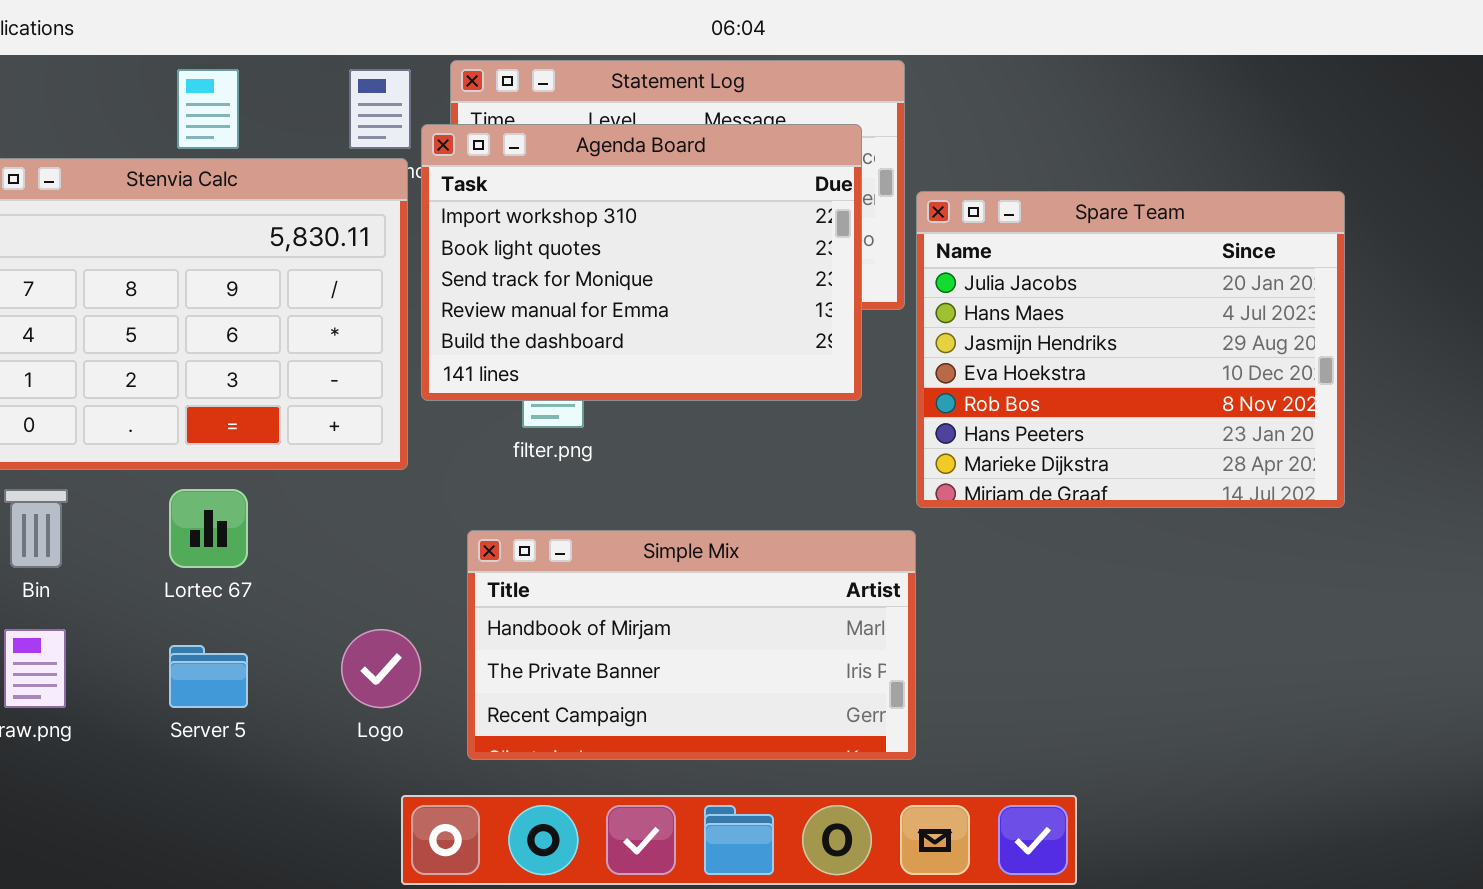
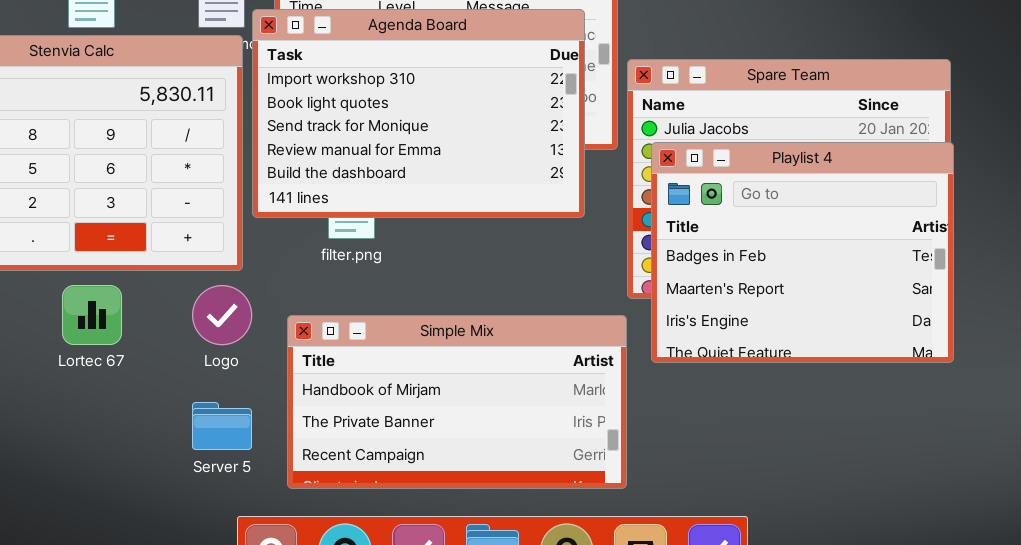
Playlist 4: none -> [651,142,954,363], opened
Logo: [341,629,421,708] -> [192,285,252,345], moved
Server 5: [169,645,248,708] -> [192,402,252,450], moved

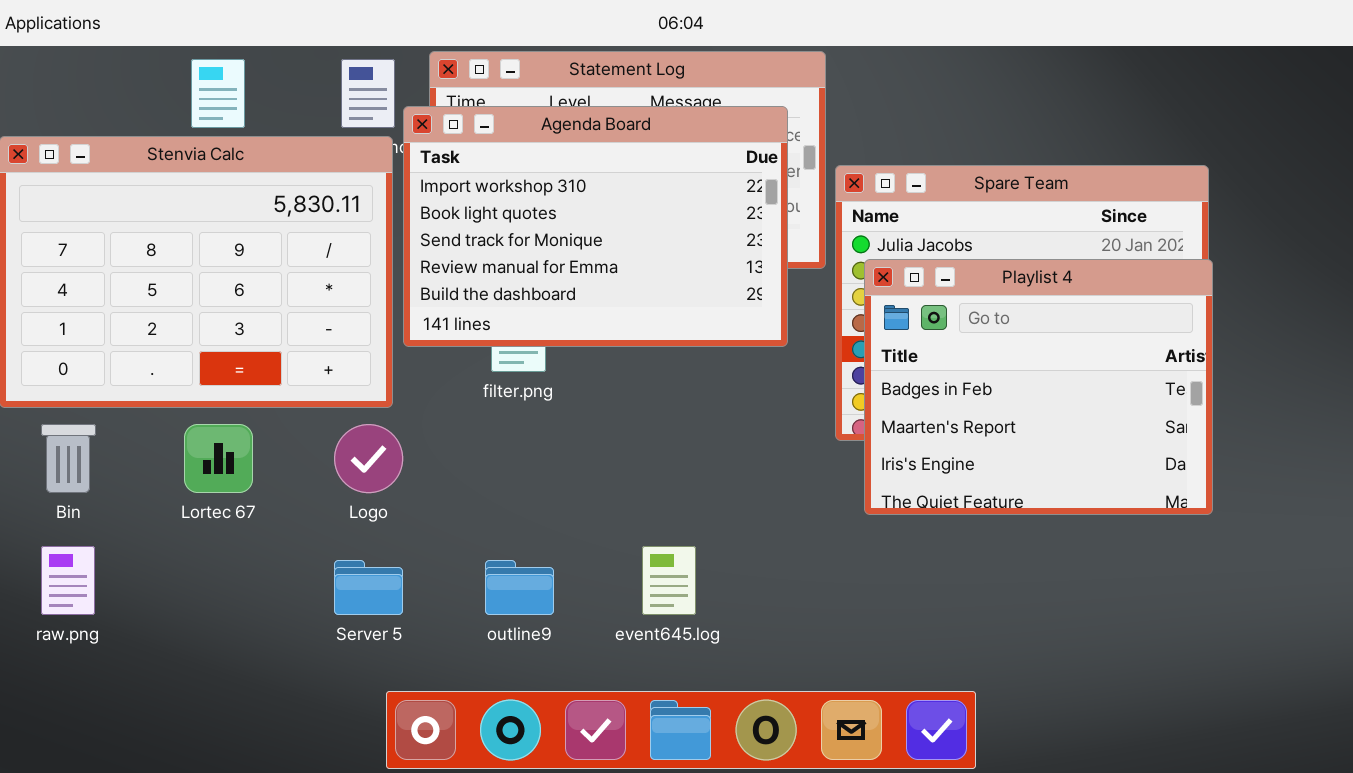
Simple Mix: [287,315,627,489] -> none, closed

